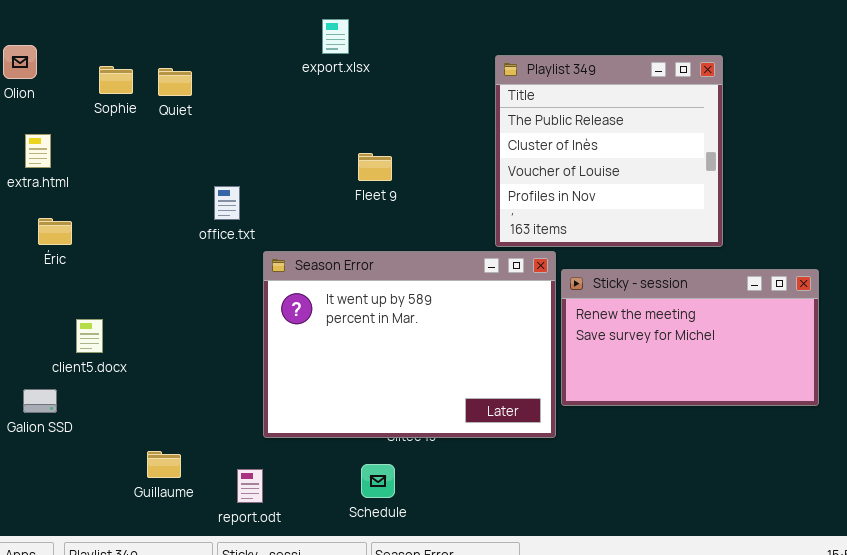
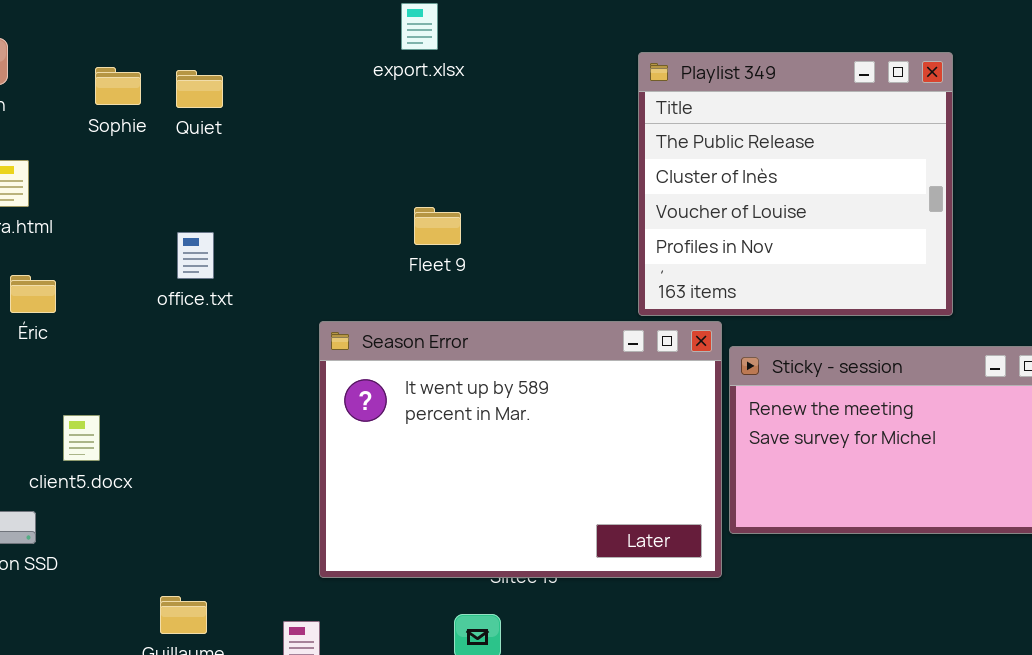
Fleet 9: [358,153,392,181] -> [414,207,461,245], moved
office.txt: [214,186,240,220] -> [177,232,214,279], moved

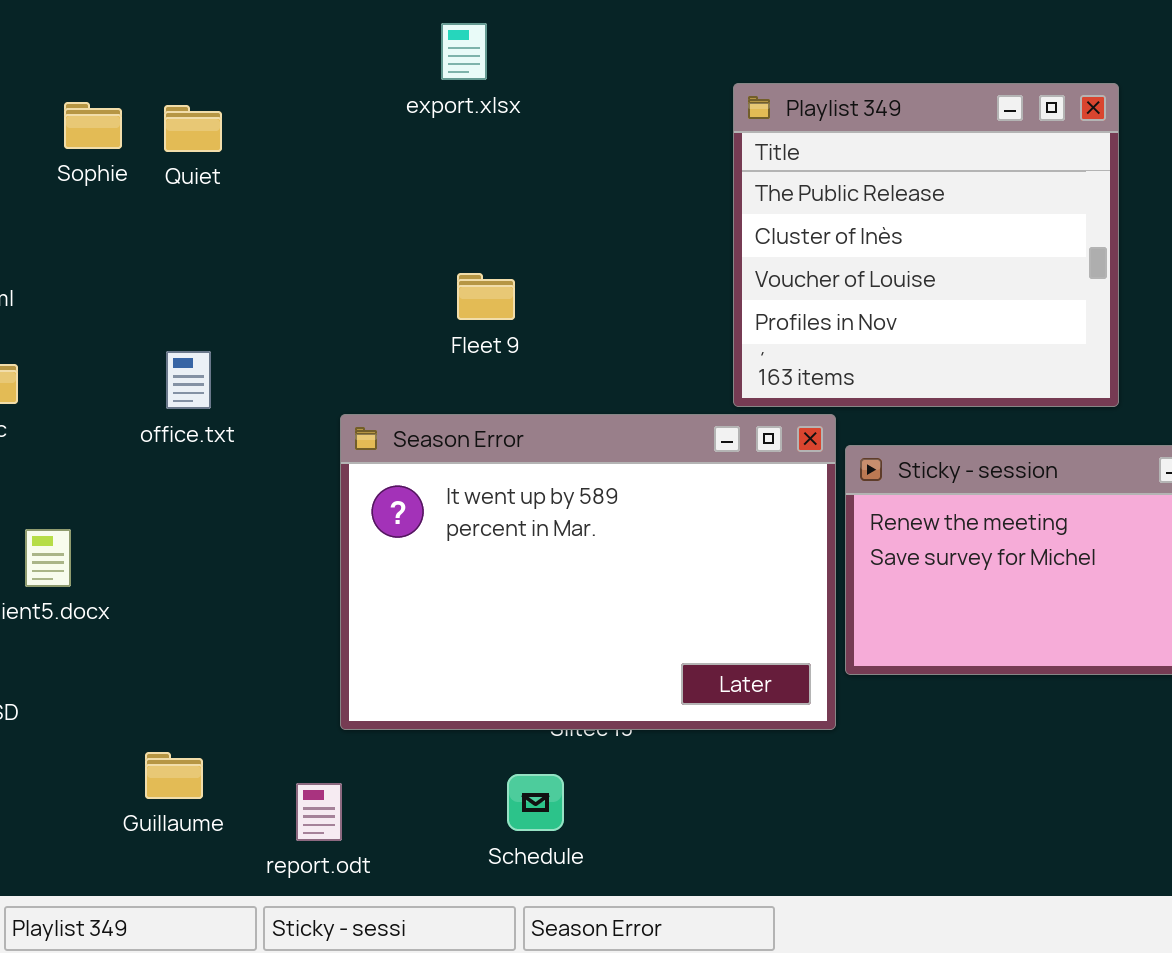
office.txt: [177,232,214,279] -> [166,351,211,409], moved

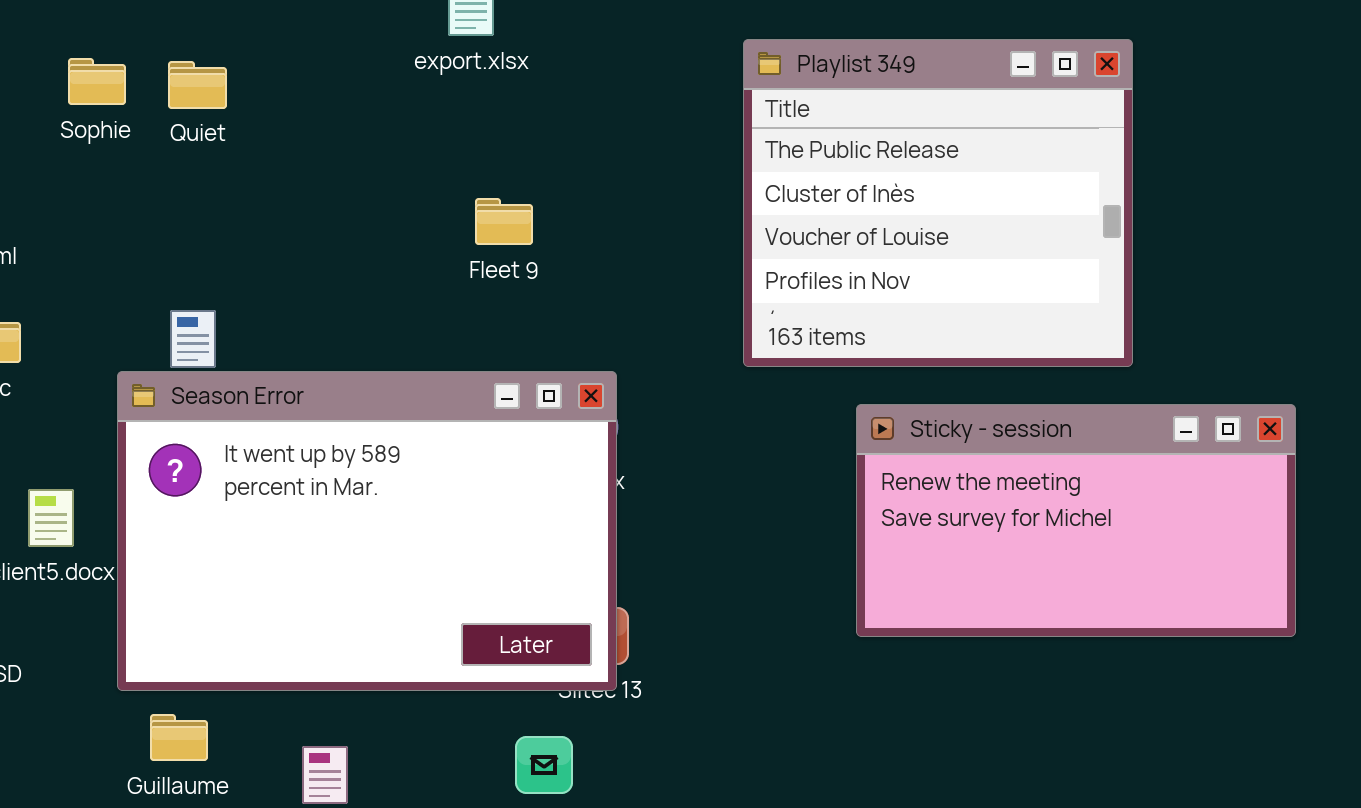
Fleet 9: [457,273,515,320] -> [475,198,533,245], moved
Season Error: [340,414,836,730] -> [117,371,617,691], moved

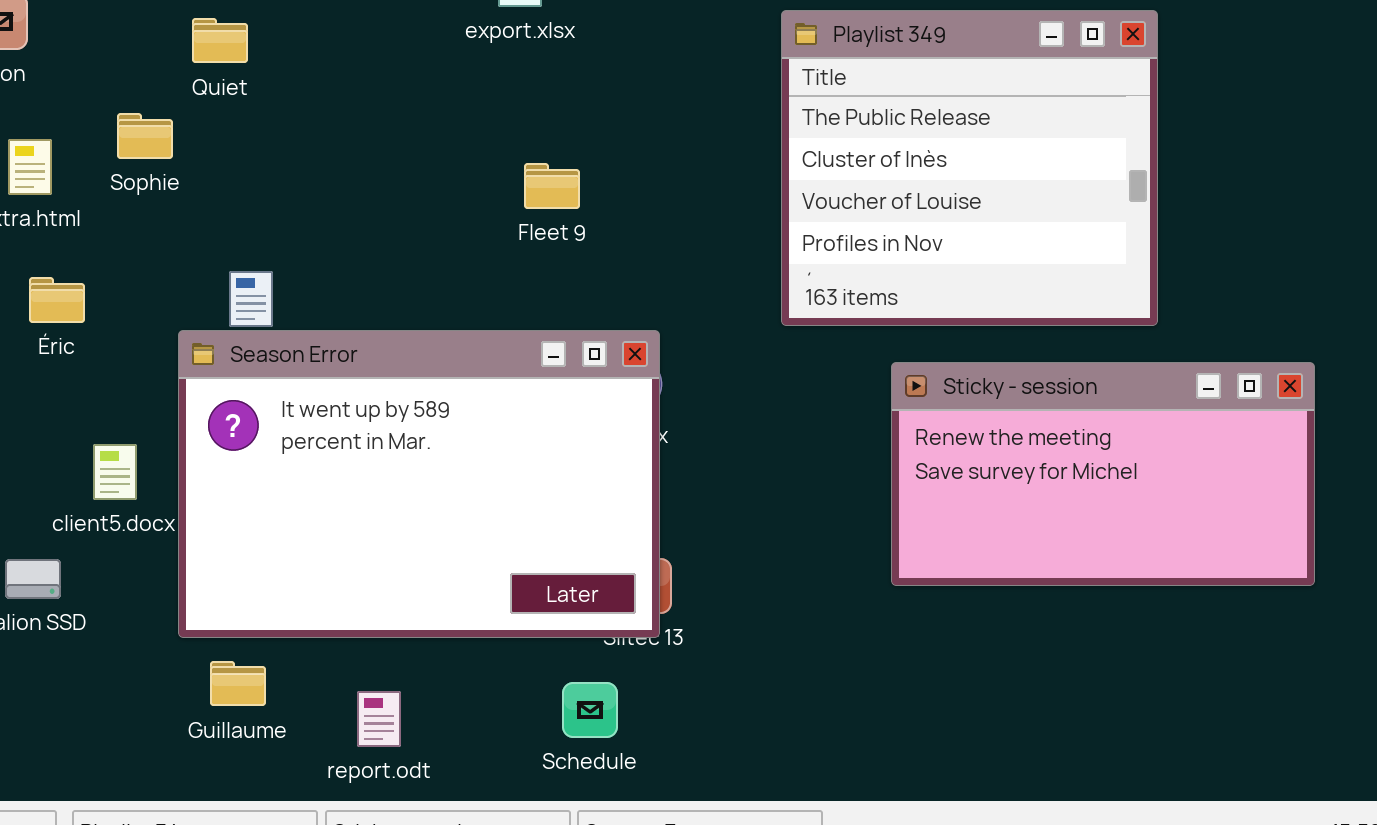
Sophie: [68,58,126,105] -> [117,113,173,159], moved
Quiet: [168,61,227,109] -> [192,18,248,63], moved

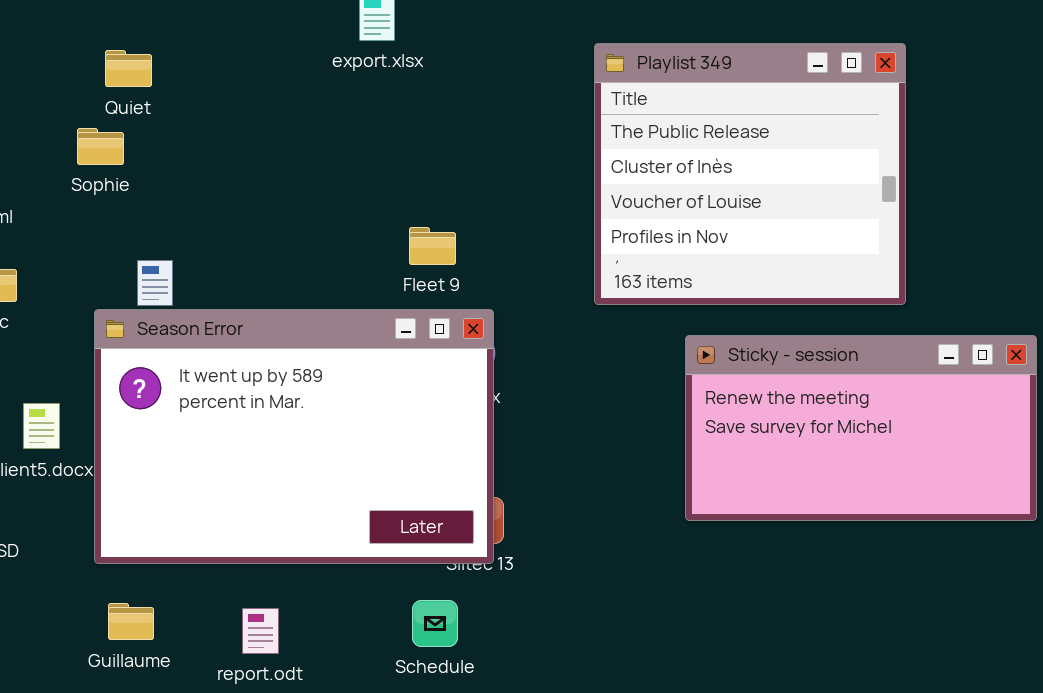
Sophie: [117,113,173,159] -> [77,128,124,165], moved
Fleet 9: [524,163,580,209] -> [409,227,456,265], moved
Guillaume: [210,661,266,706] -> [108,603,154,640], moved

